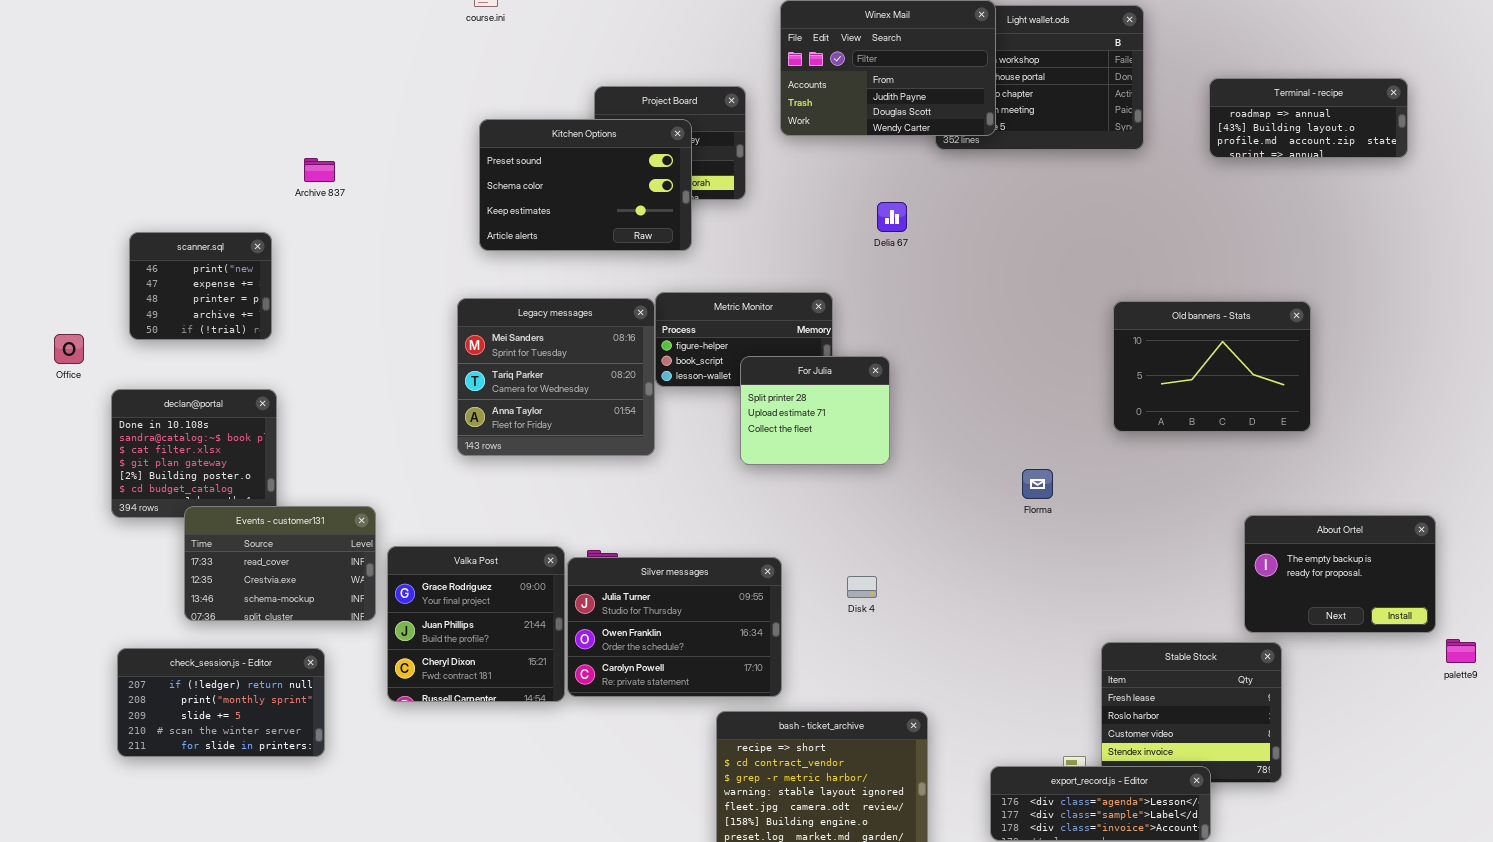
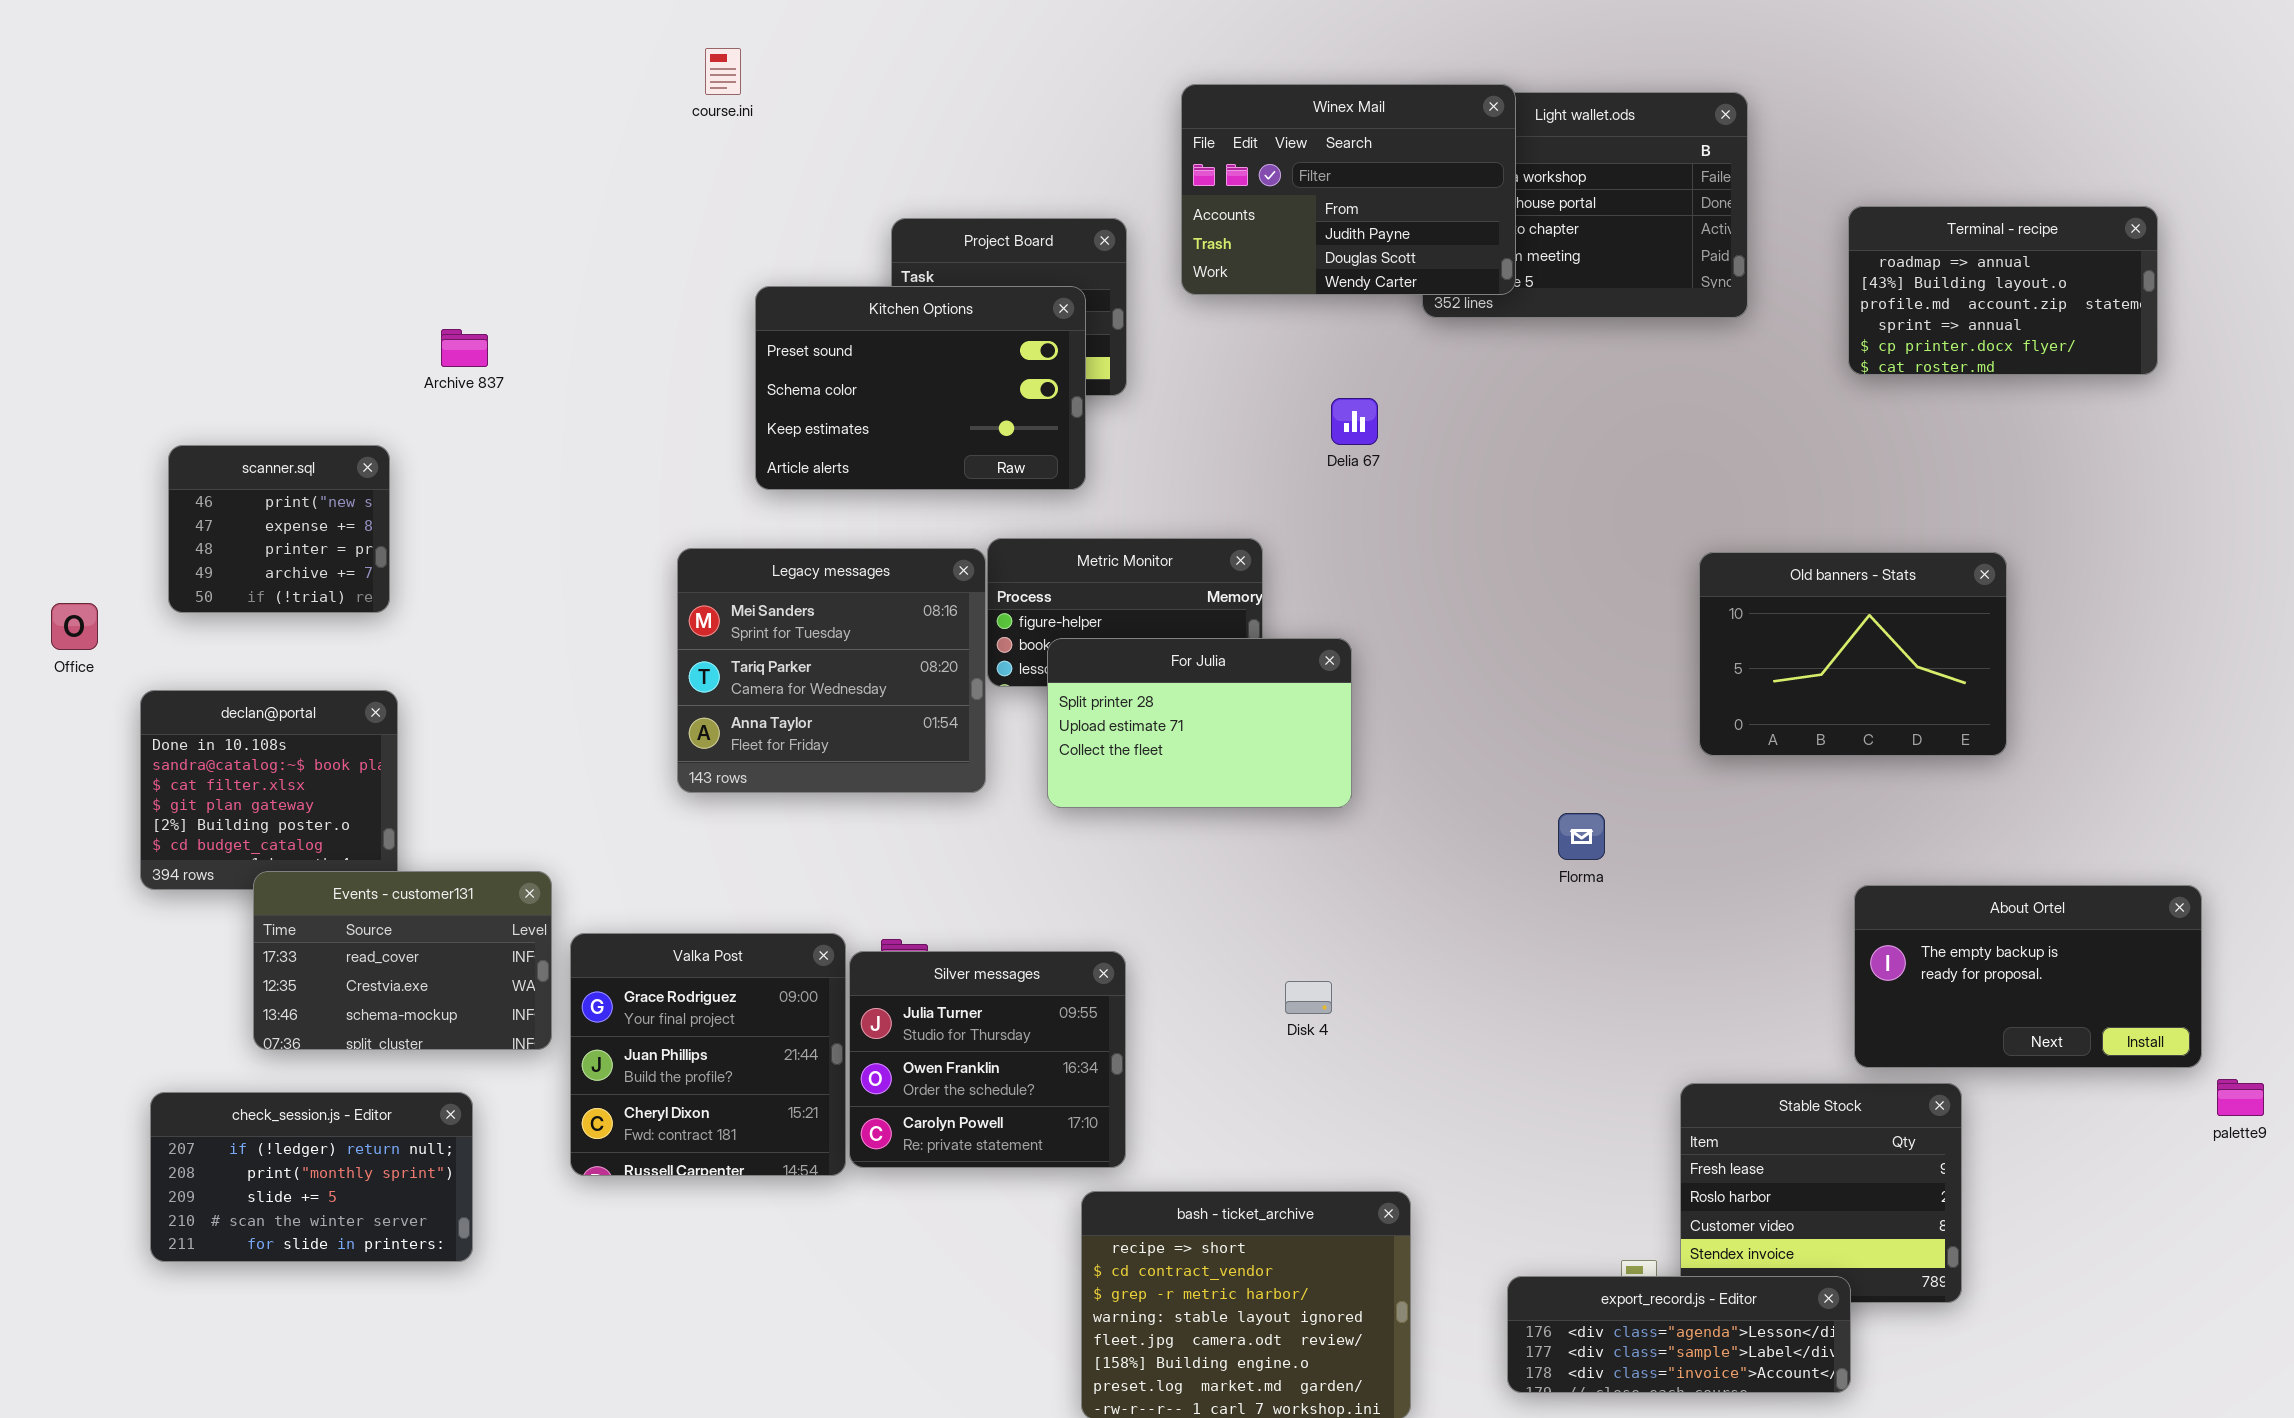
Terminal - recipe: [1209,78,1408,158] -> [1848,206,2158,375], resized
Kitchen Options: [479,119,692,251] -> [755,286,1086,490], moved
For Julia: [740,356,890,465] -> [1047,638,1352,808], resized
About Ortel: [1244,515,1436,633] -> [1854,885,2202,1068], resized
Silver messages: [567,557,782,697] -> [849,951,1126,1168], resized

